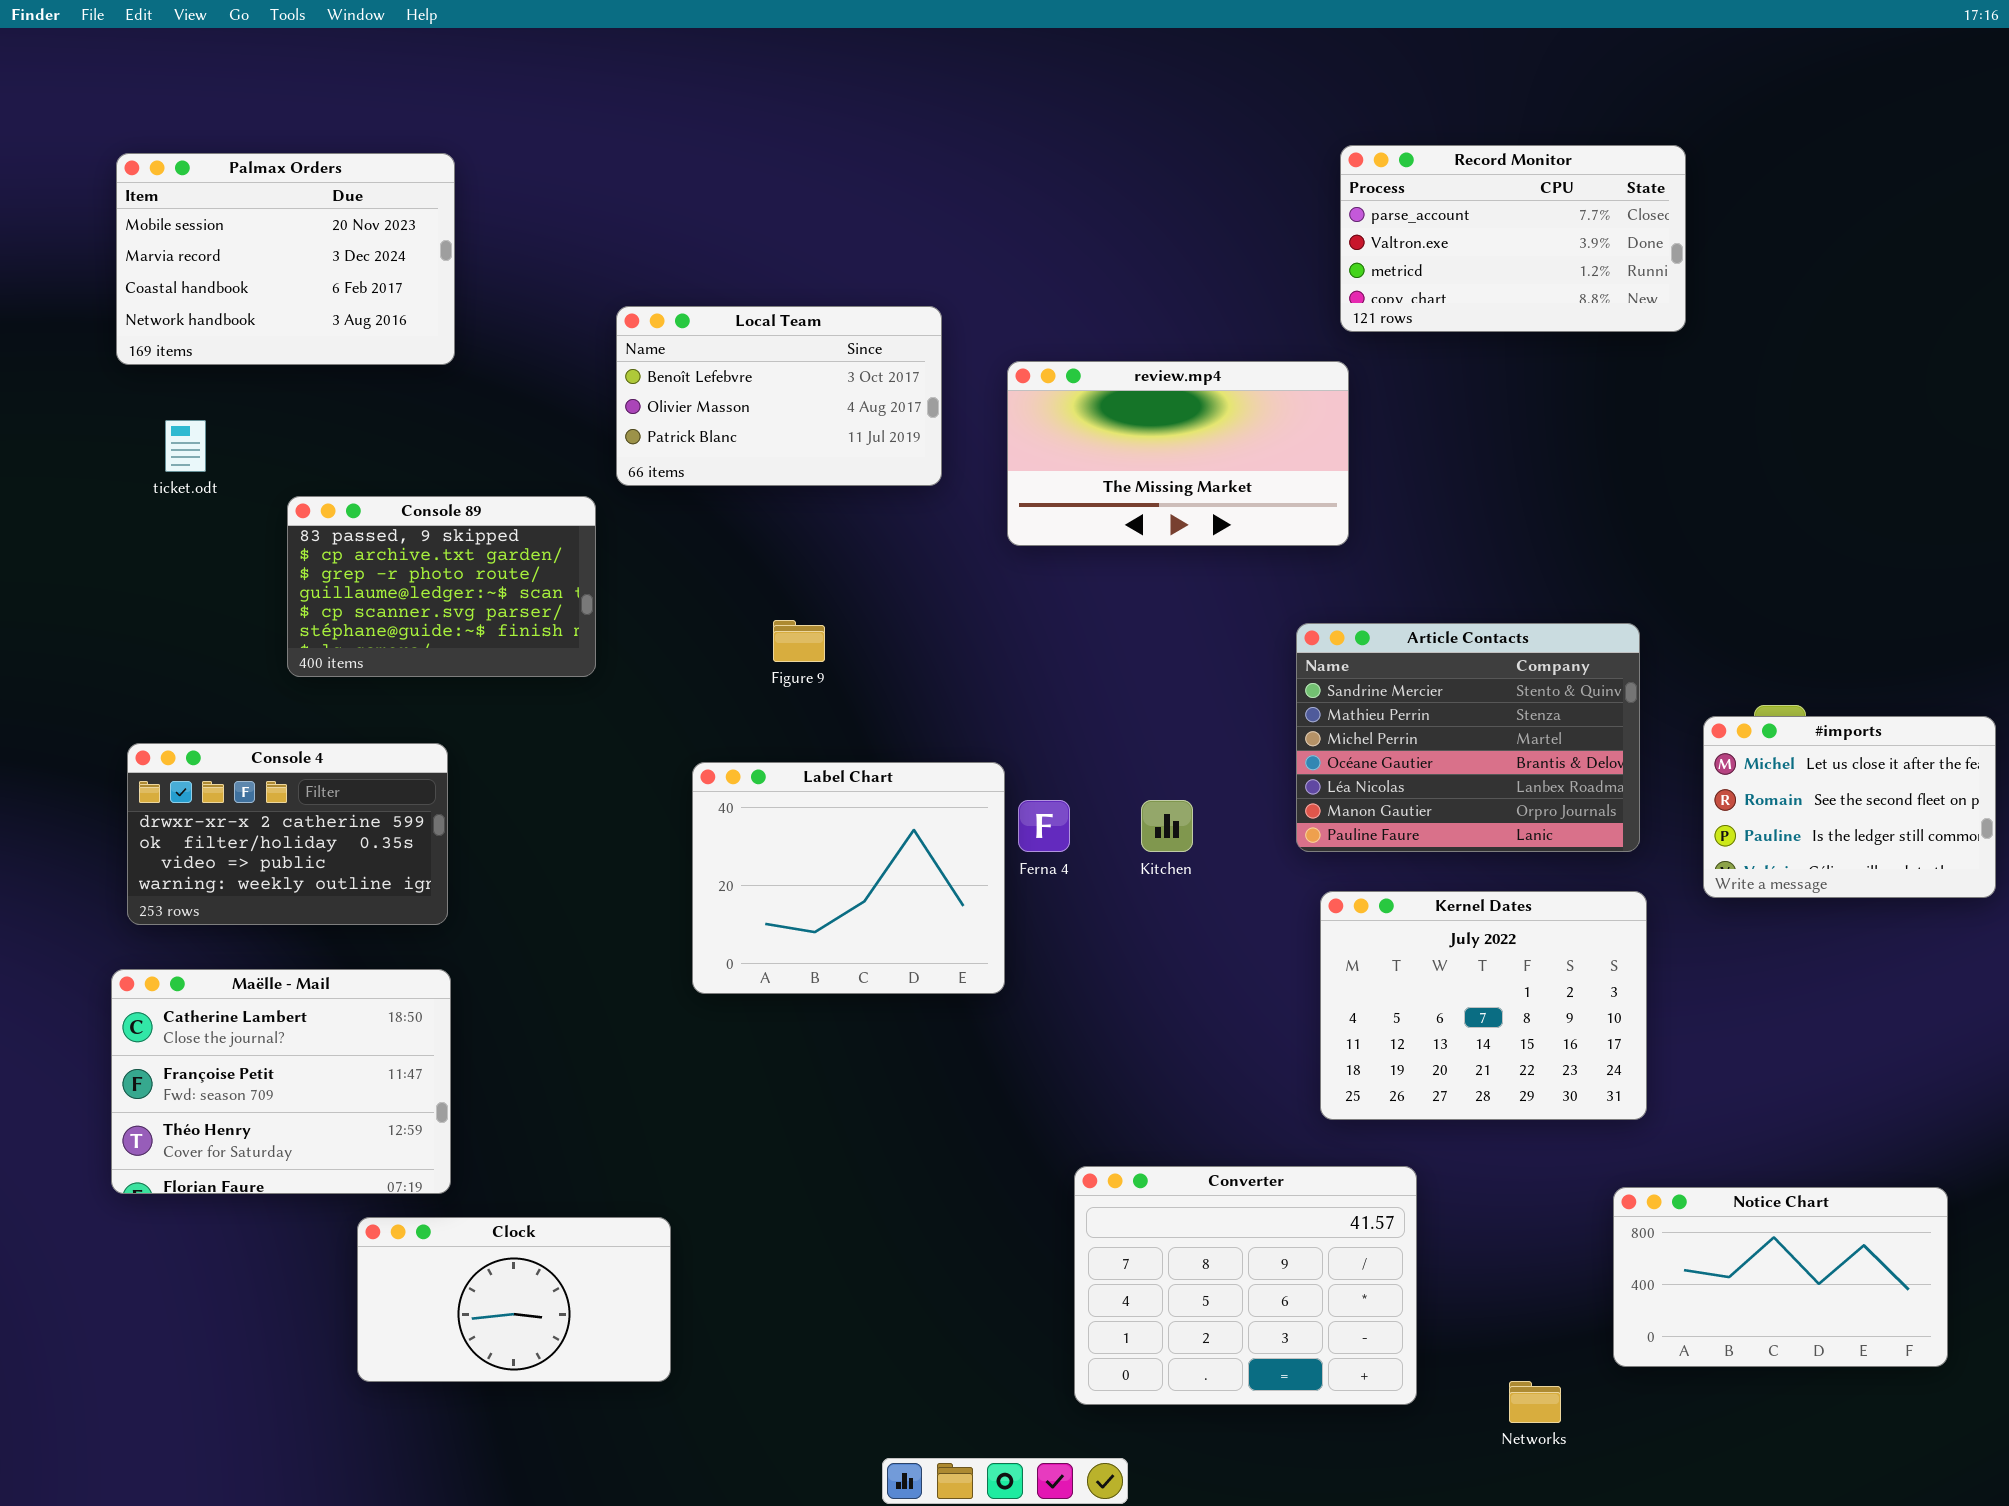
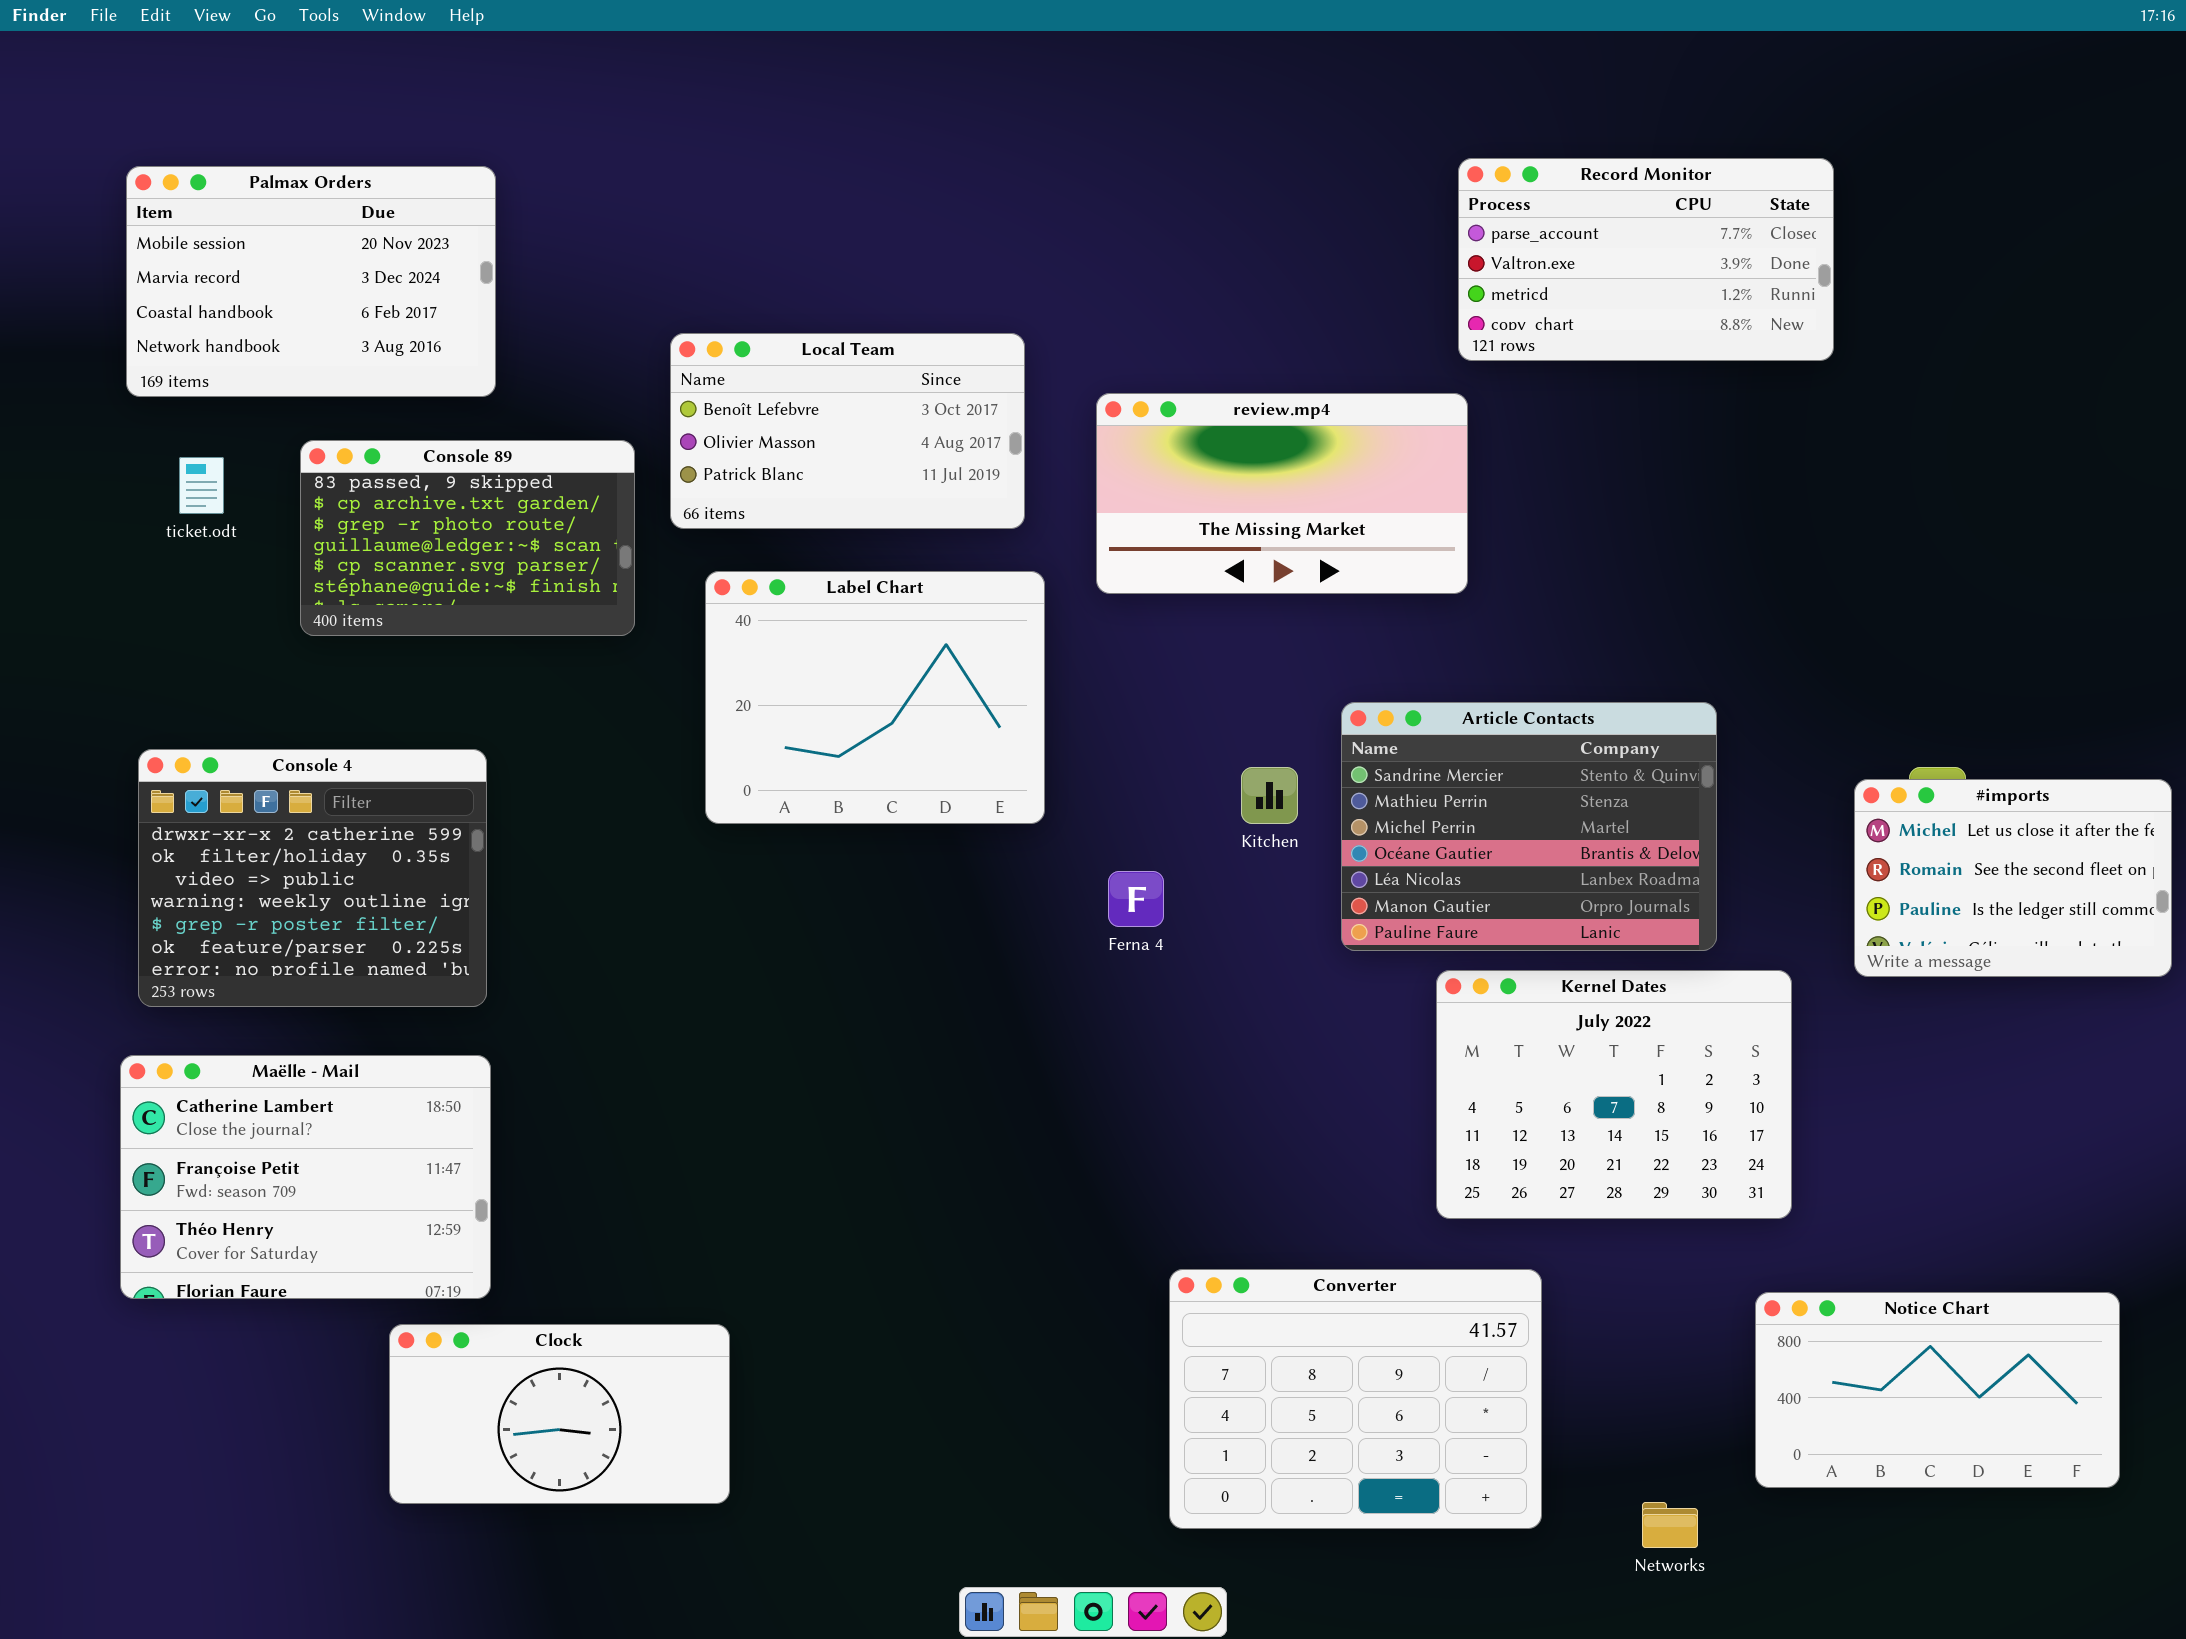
Console 89: [287,496,596,677] -> [300,440,635,636], moved
Article Contacts: [1296,623,1640,852] -> [1341,702,1717,951], moved
Console 4: [127,743,448,925] -> [138,749,487,1007], resized
Label Chart: [692,762,1005,994] -> [705,571,1045,824], moved
Kitchen: [1141,800,1193,852] -> [1241,767,1298,824], moved

